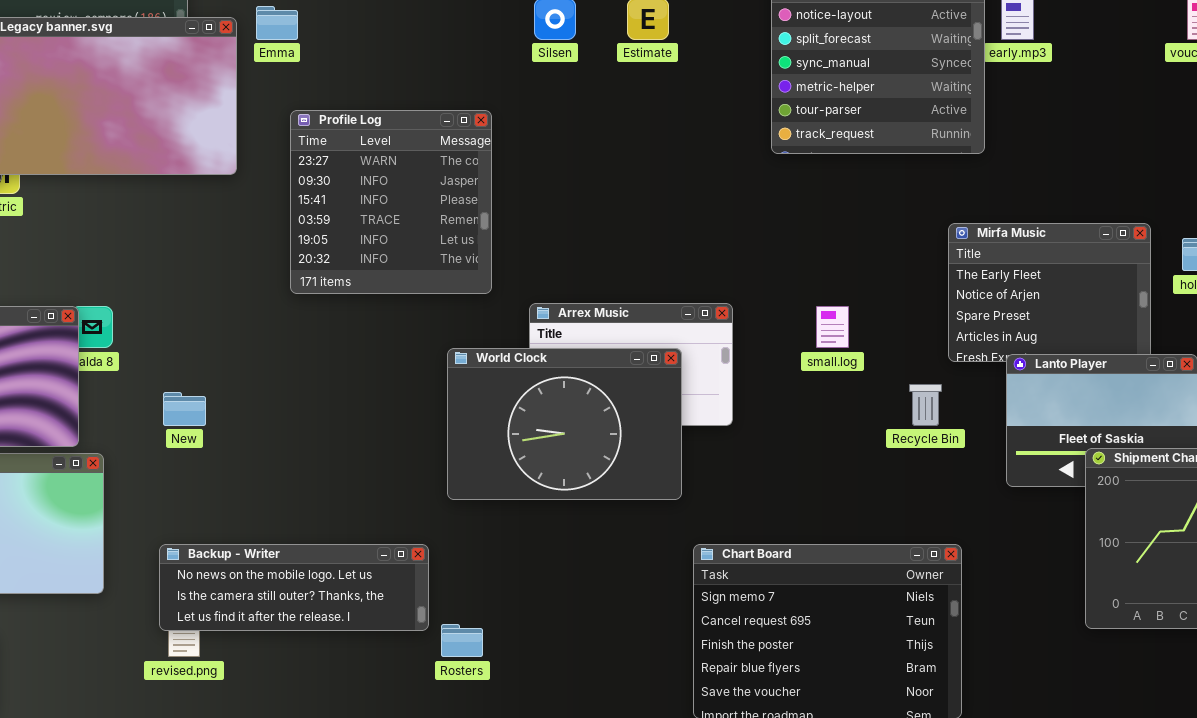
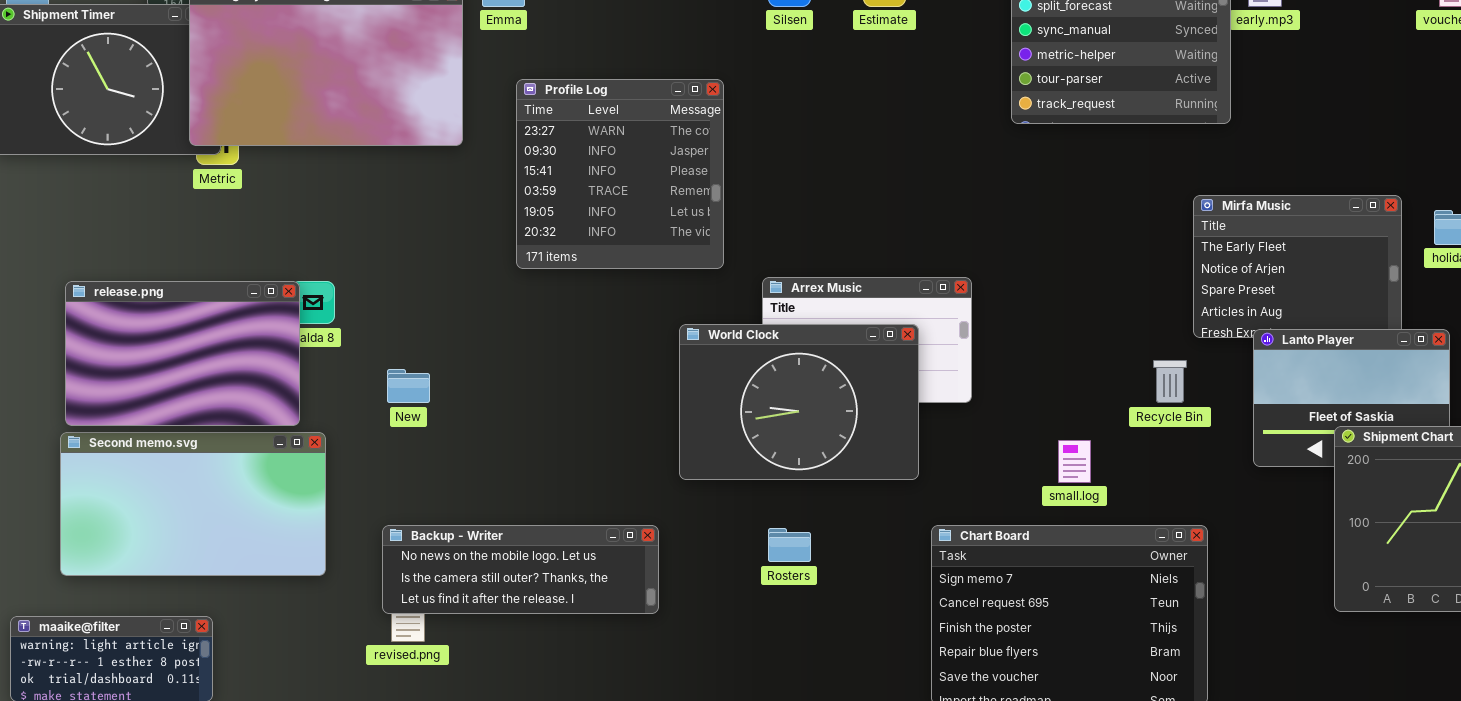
small.log: [816,306,849,348] -> [1058,440,1091,483], moved
Rosters: [441,624,483,657] -> [768,528,811,562], moved

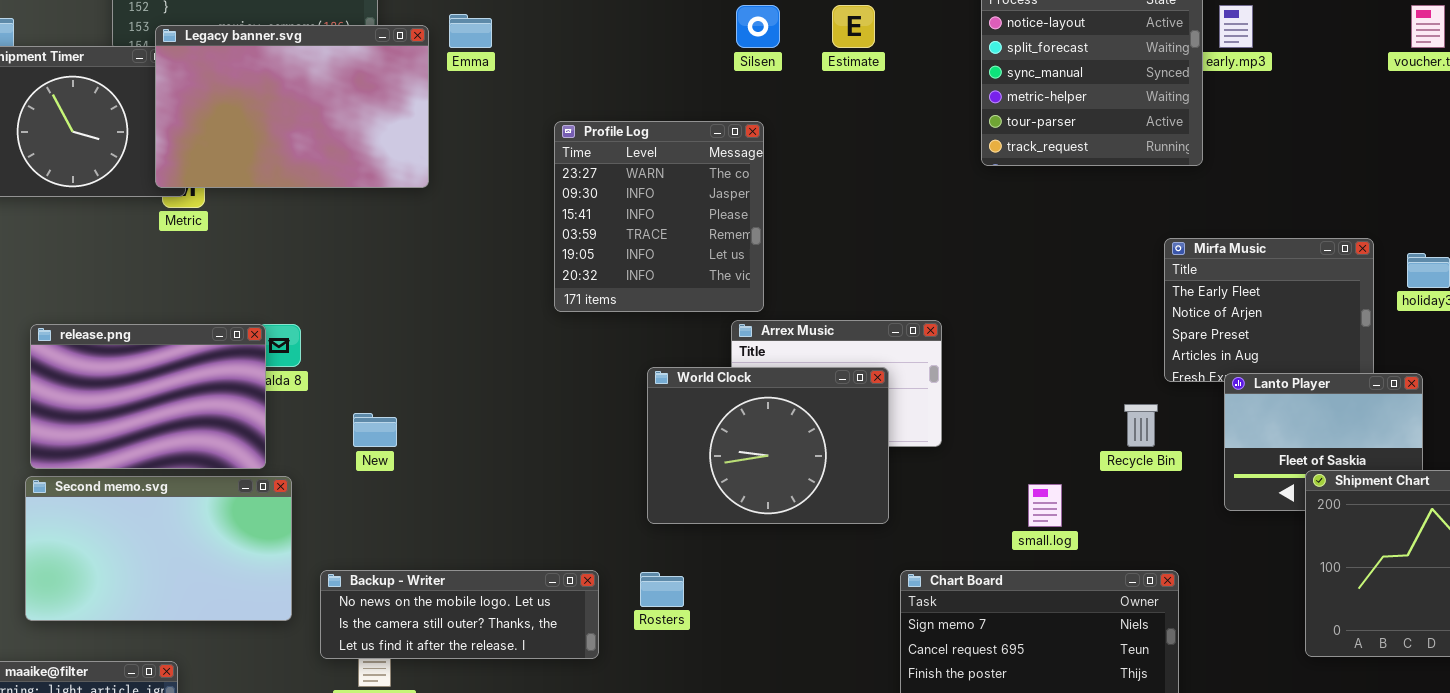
Profile Log: [516,79,724,269] -> [554,121,764,312], moved
Backup - Writer: [382,525,659,614] -> [320,570,599,659], moved
Rosters: [768,528,811,562] -> [640,572,684,607], moved

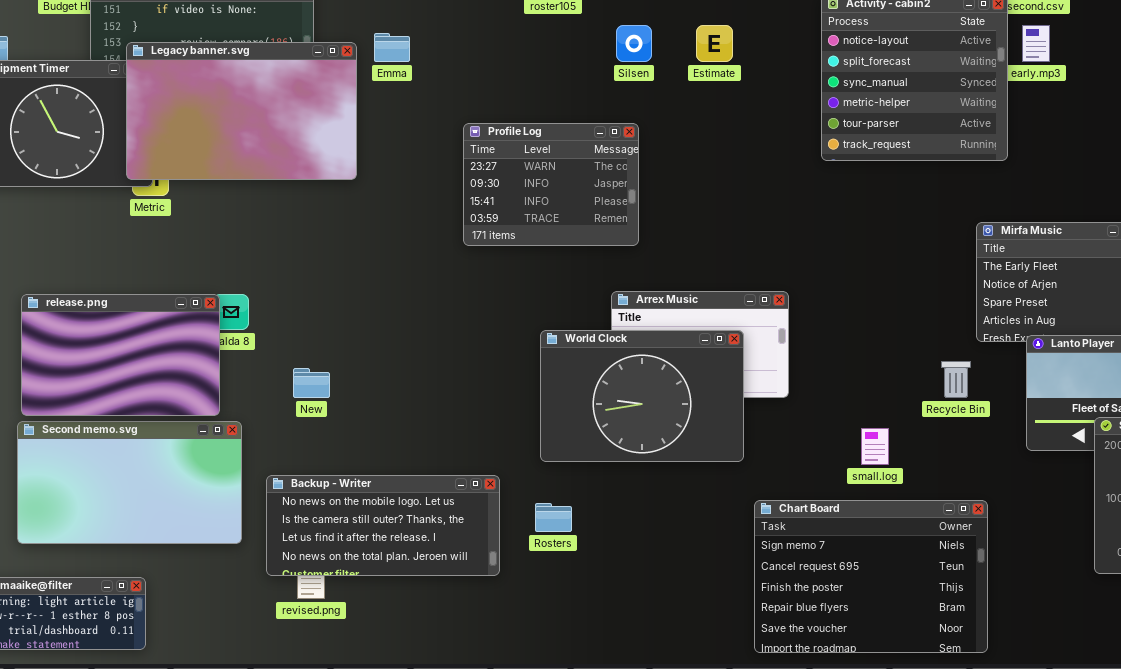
Profile Log: [554,121,764,312] -> [463,123,639,246], resized
Backup - Writer: [320,570,599,659] -> [266,475,500,576], resized

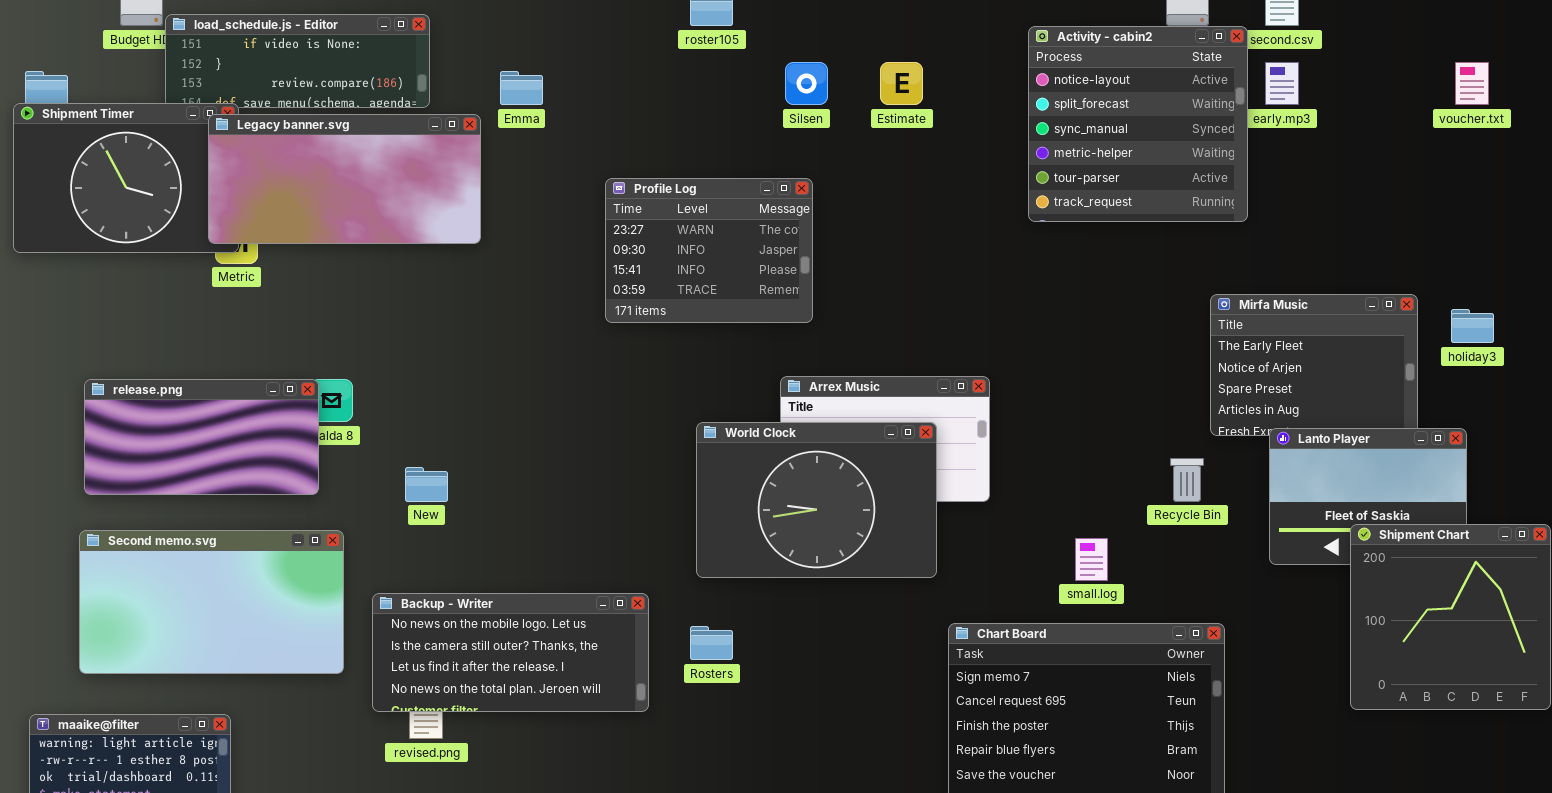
Legacy banner.svg: [126,42,357,180] -> [208,114,481,244], resized
release.png: [21,294,220,416] -> [84,379,319,495], resized

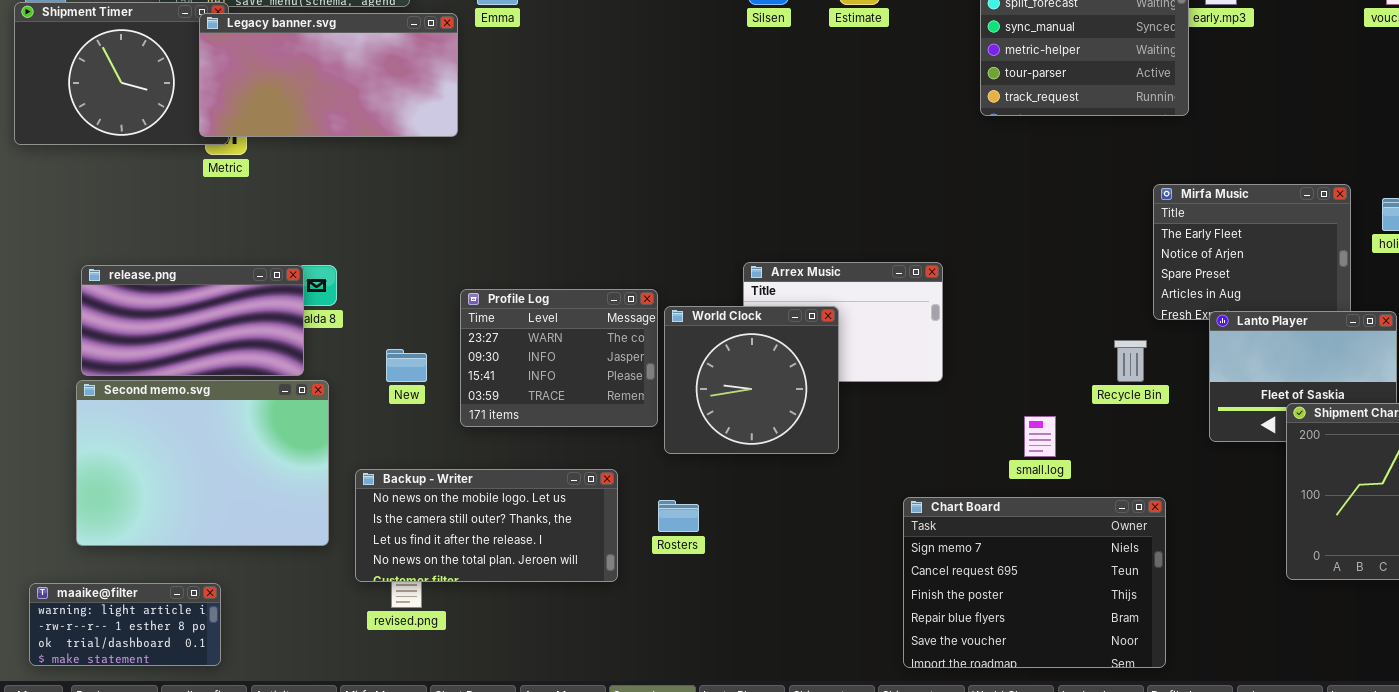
Profile Log: [605,178,813,323] -> [460,289,658,427], moved
World Clock: [696,422,937,578] -> [664,306,839,454], resized
Second memo.svg: [79,530,344,674] -> [76,380,329,546], resized

